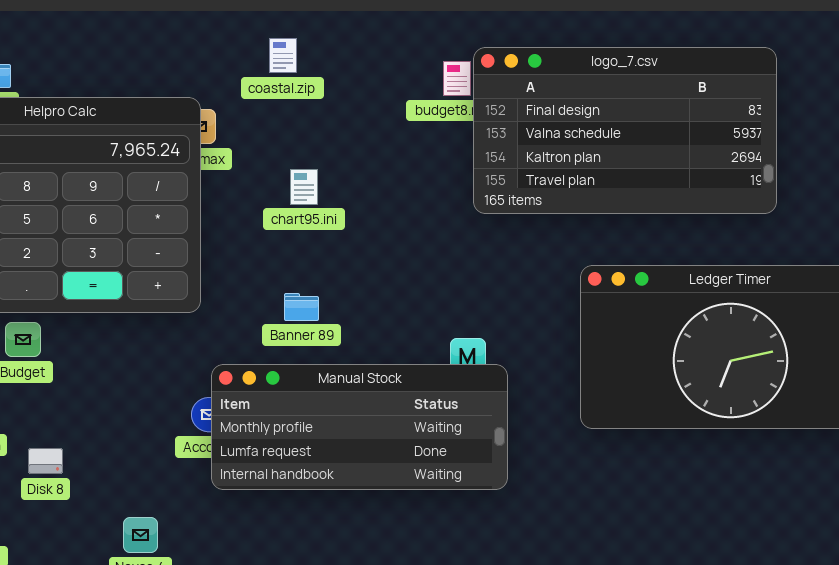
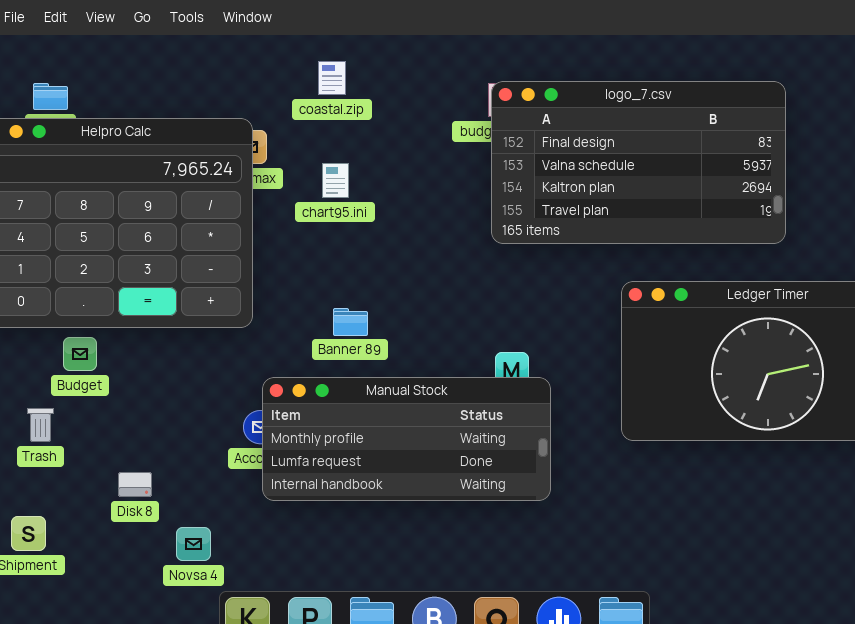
logo_7.csv: [473,47,777,214] -> [491,81,786,244], moved
chart95.ini: [290,169,318,205] -> [322,163,349,198], moved
Disk 8: [28,448,63,474] -> [118,472,152,497], moved

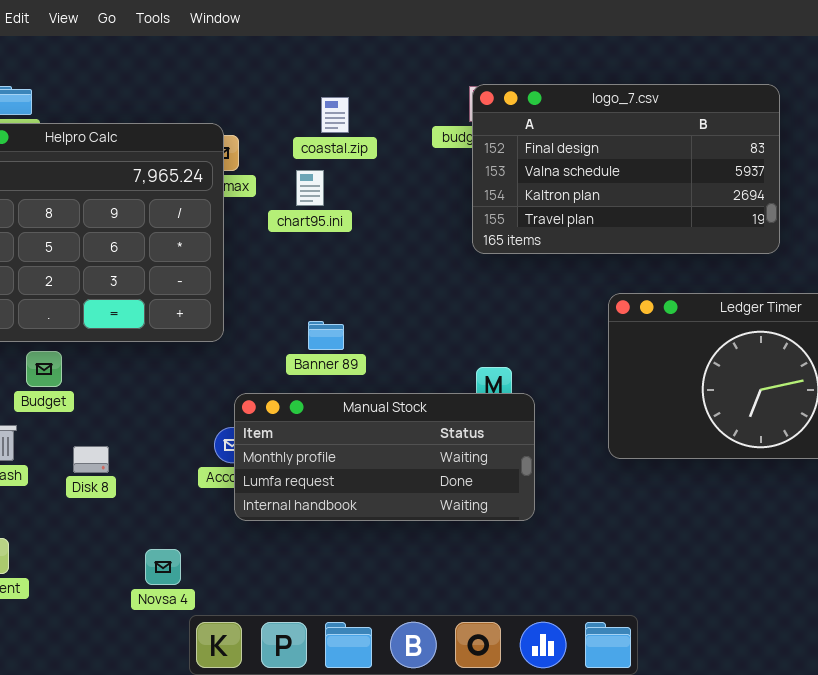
coastal.zip: [318,61,346,95] -> [321,97,349,133], moved
Disk 8: [118,472,152,497] -> [73,446,109,473], moved

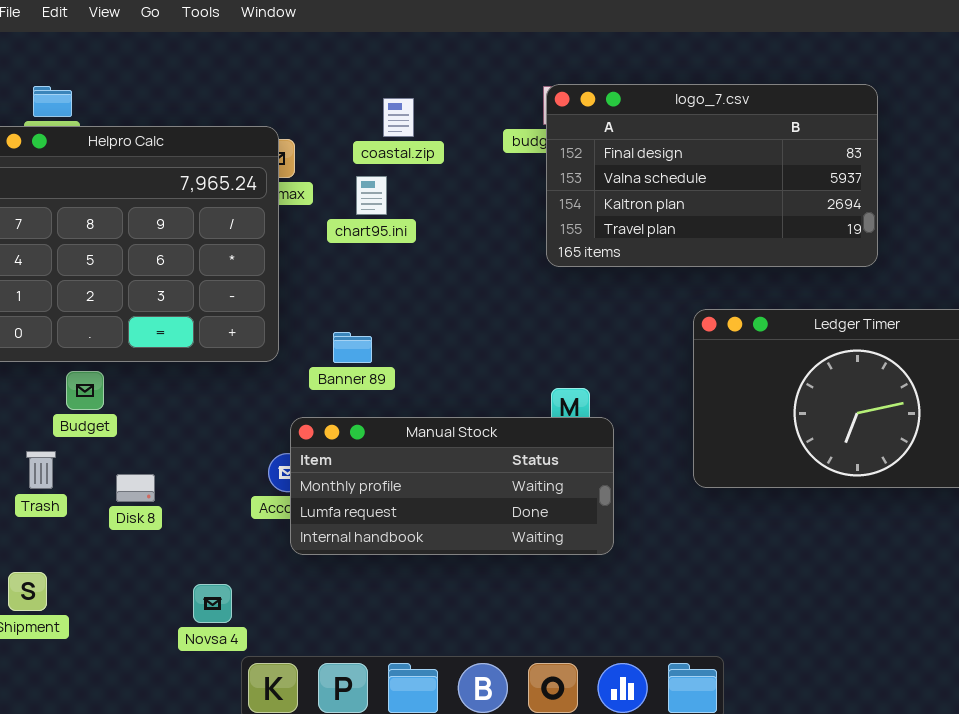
Banner 89: [308,321,344,350] -> [333,332,372,363], moved

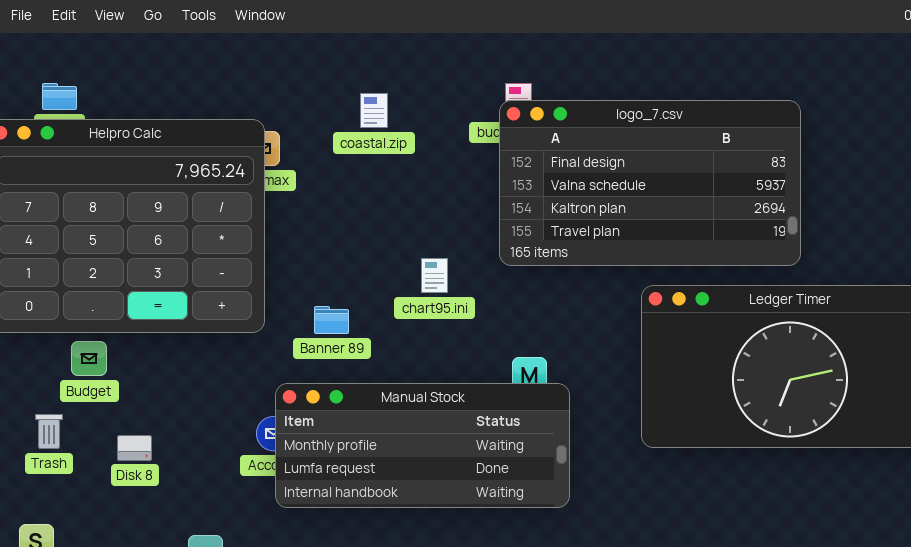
logo_7.csv: [546,84,878,267] -> [499,100,801,266], moved
chart95.ini: [356,176,387,215] -> [421,258,448,293], moved

